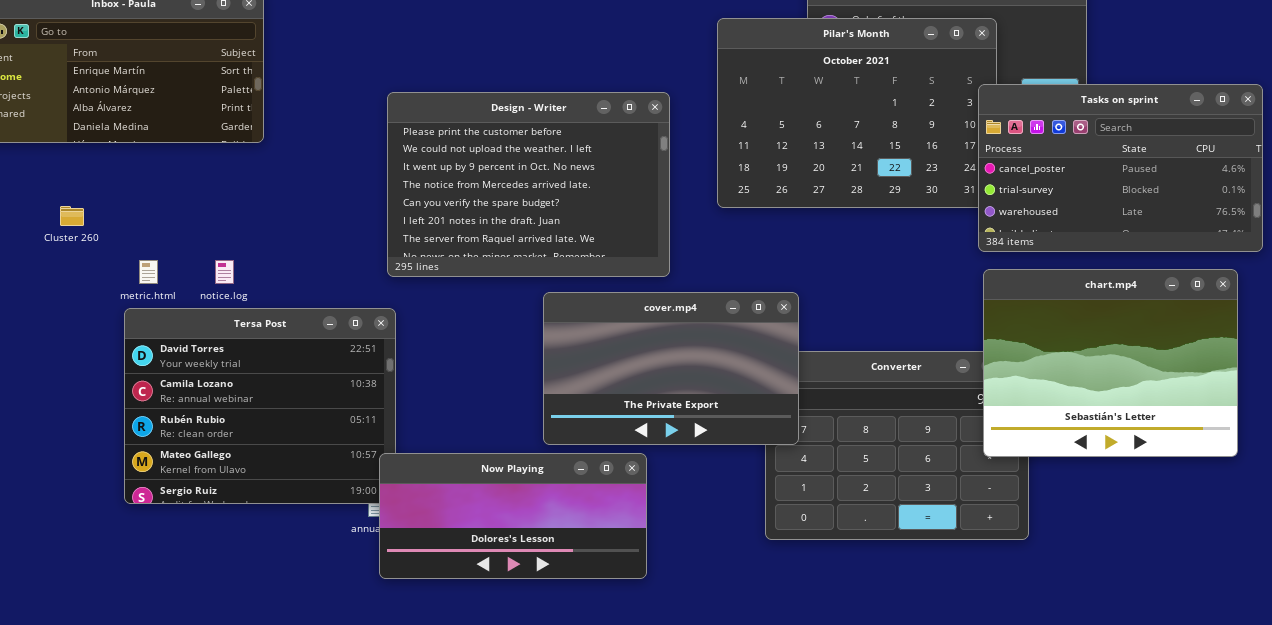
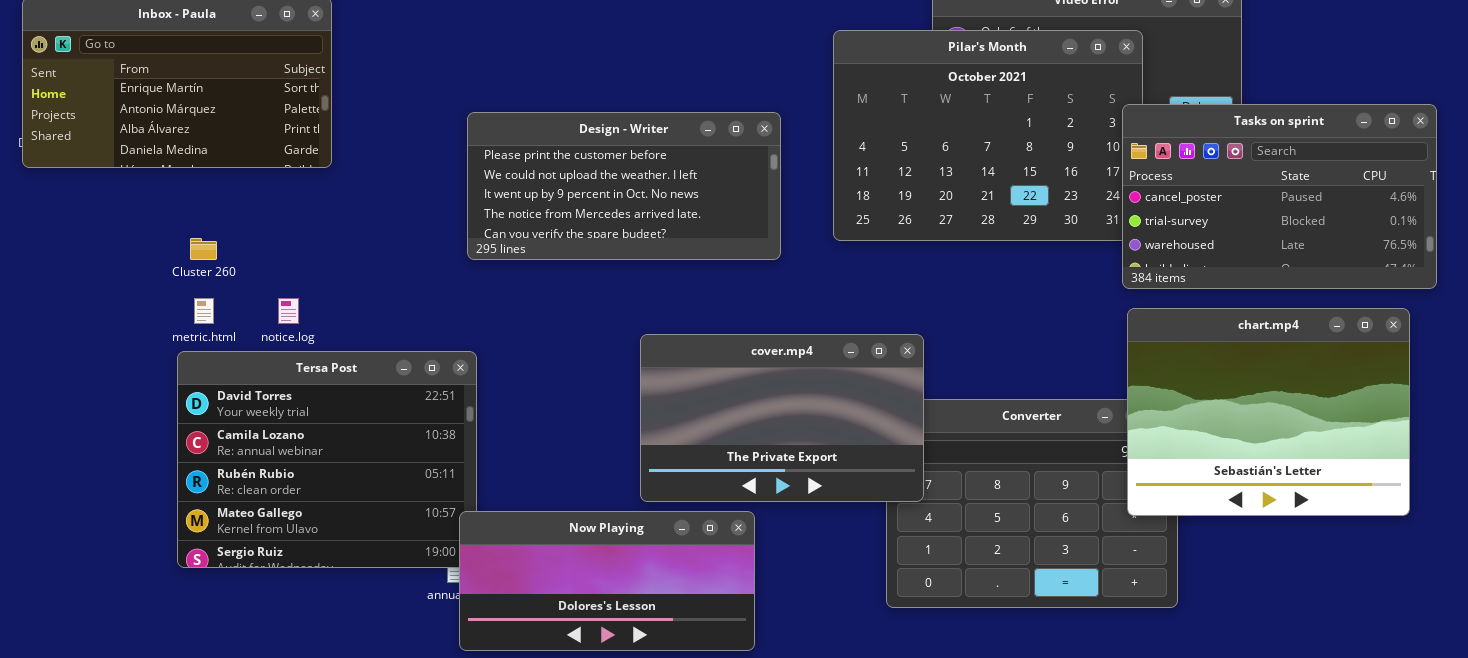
Design - Writer: [387,92,670,277] -> [467,112,781,260], resized
Cluster 260: [60,206,84,226] -> [190,238,217,260], moved

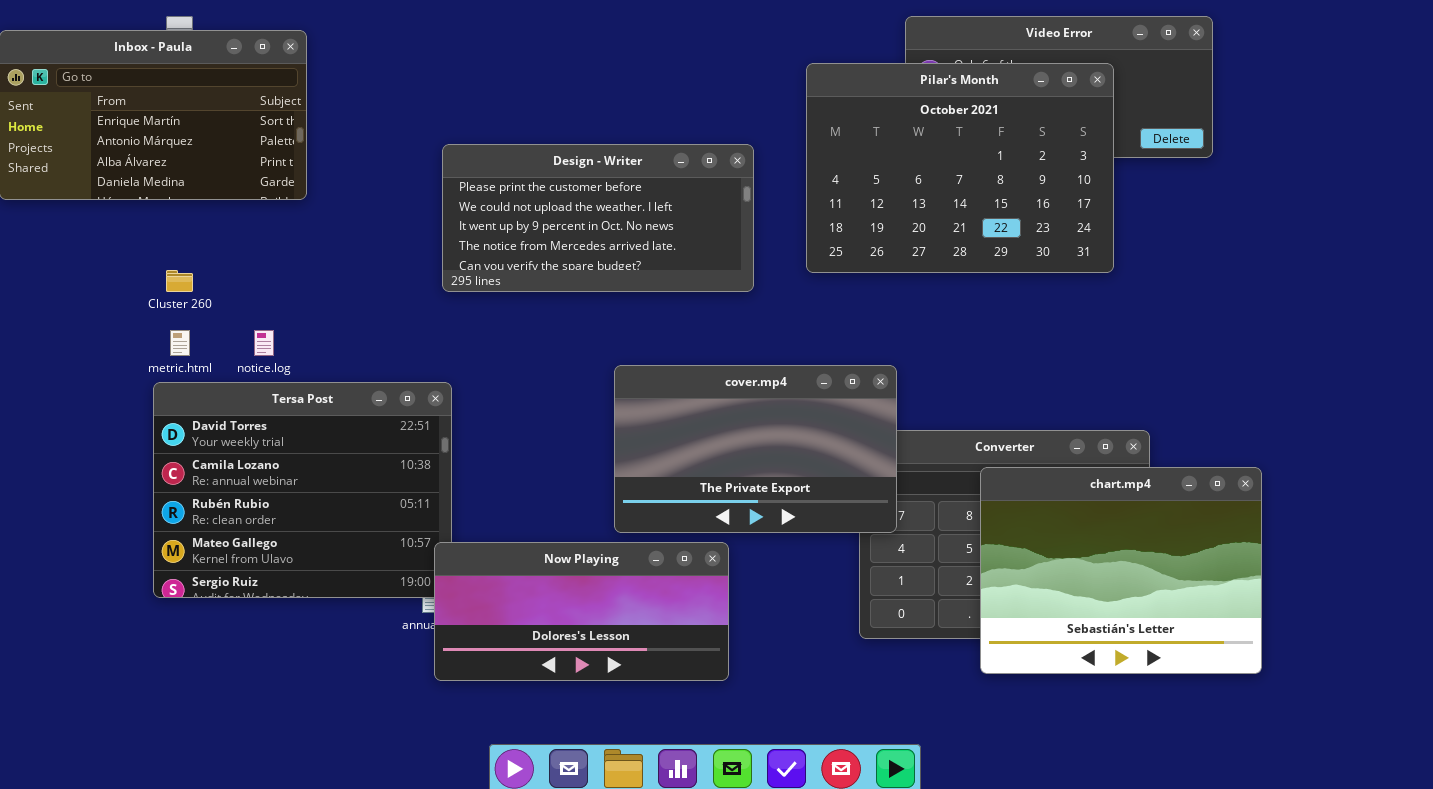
Tasks on sprint: [1122,104,1437,289] -> none, closed
chart.mp4: [1127,308,1410,516] -> [980,467,1262,674], moved

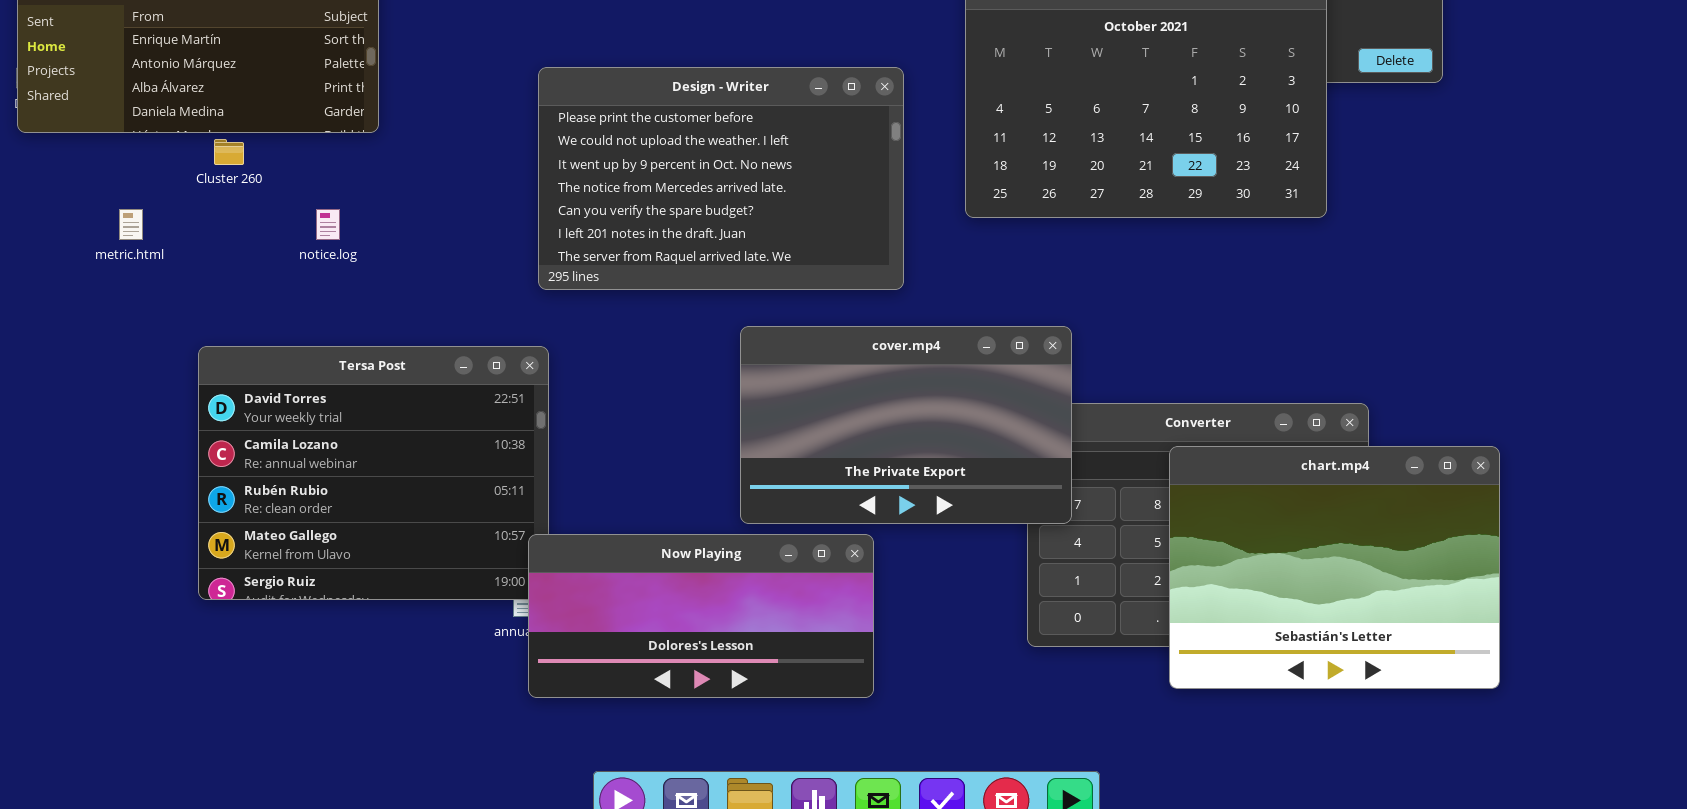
Design - Writer: [442,144,754,292] -> [538,67,904,290], resized
Cluster 260: [166,270,193,292] -> [214,139,244,165], moved
metric.html: [170,330,190,356] -> [119,209,143,240], moved
notice.log: [254,330,274,356] -> [316,209,340,240], moved

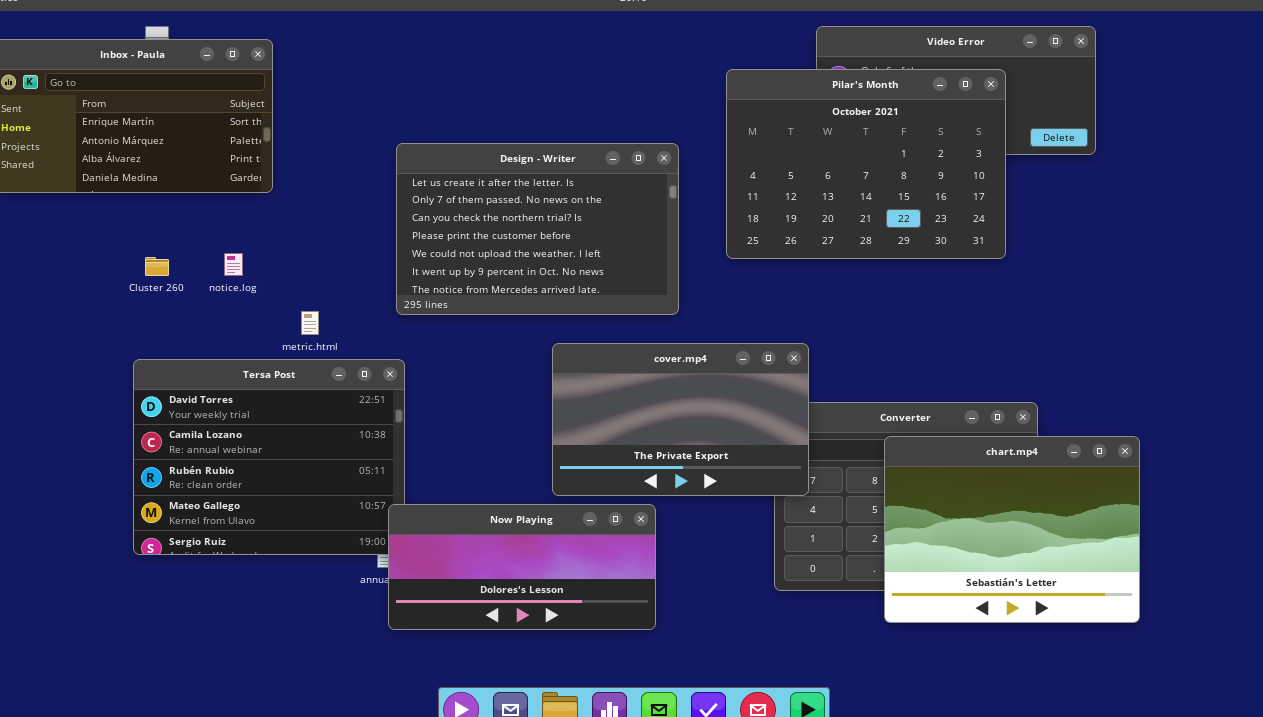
Design - Writer: [538,67,904,290] -> [396,143,679,315], scrolled up 3 rows
Cluster 260: [214,139,244,165] -> [145,257,169,276], moved
metric.html: [119,209,143,240] -> [301,311,319,335], moved

